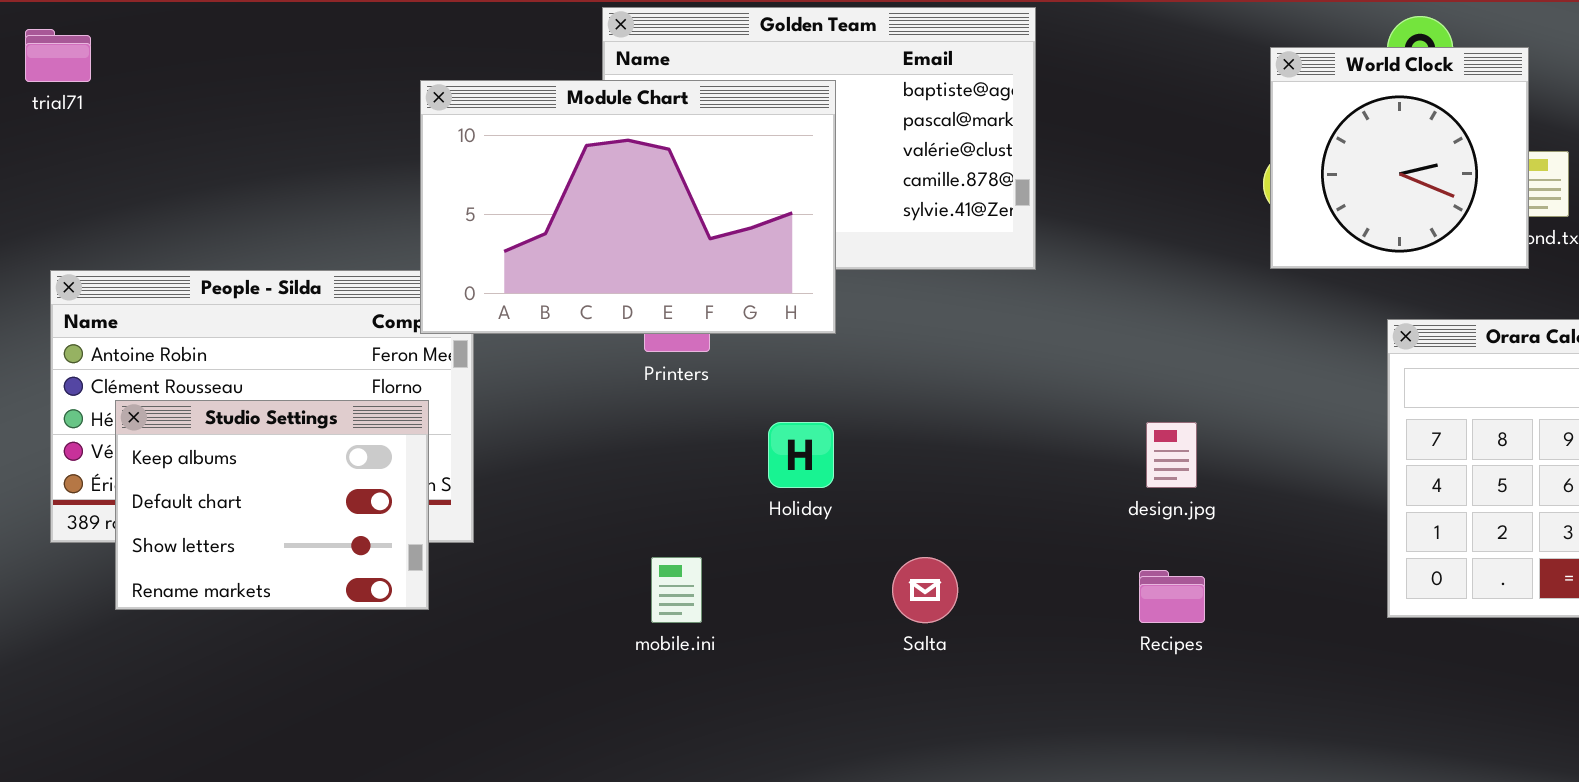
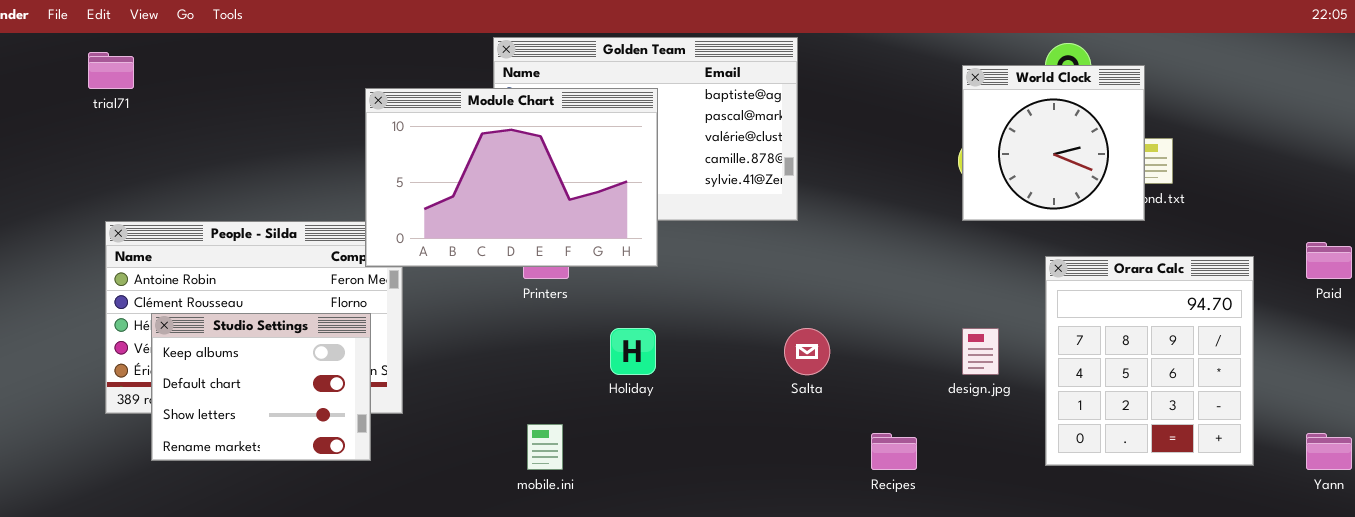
design.jpg: [1146,422,1197,488] -> [962,328,999,375], moved
Salta: [892,557,958,623] -> [784,328,830,375], moved

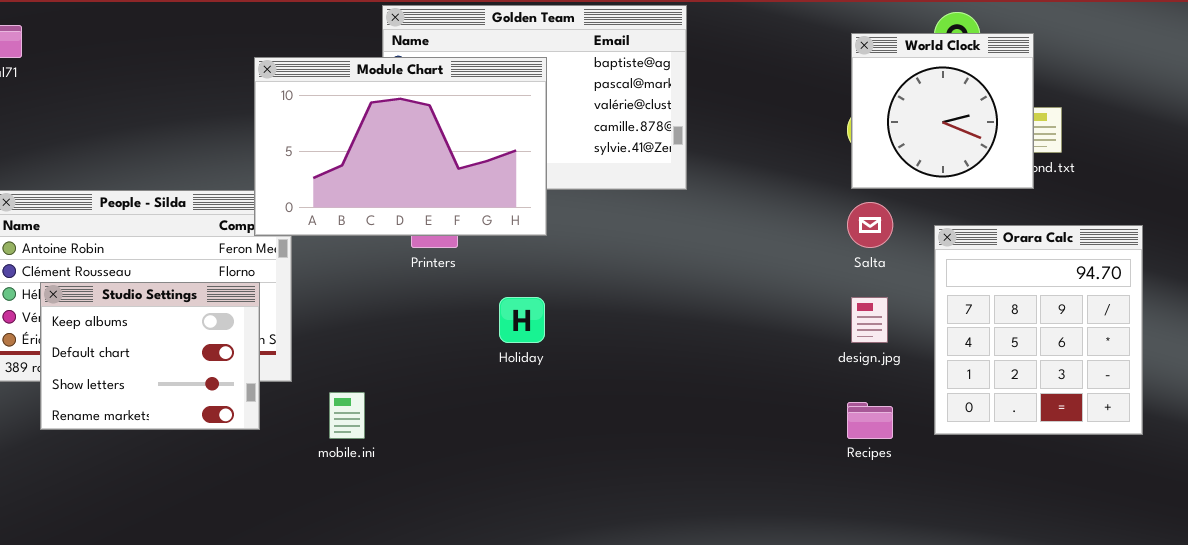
Salta: [784,328,830,375] -> [847,202,893,248], moved
mobile.ini: [527,424,563,470] -> [329,392,365,439], moved
Recipes: [871,433,917,470] -> [847,402,893,439], moved

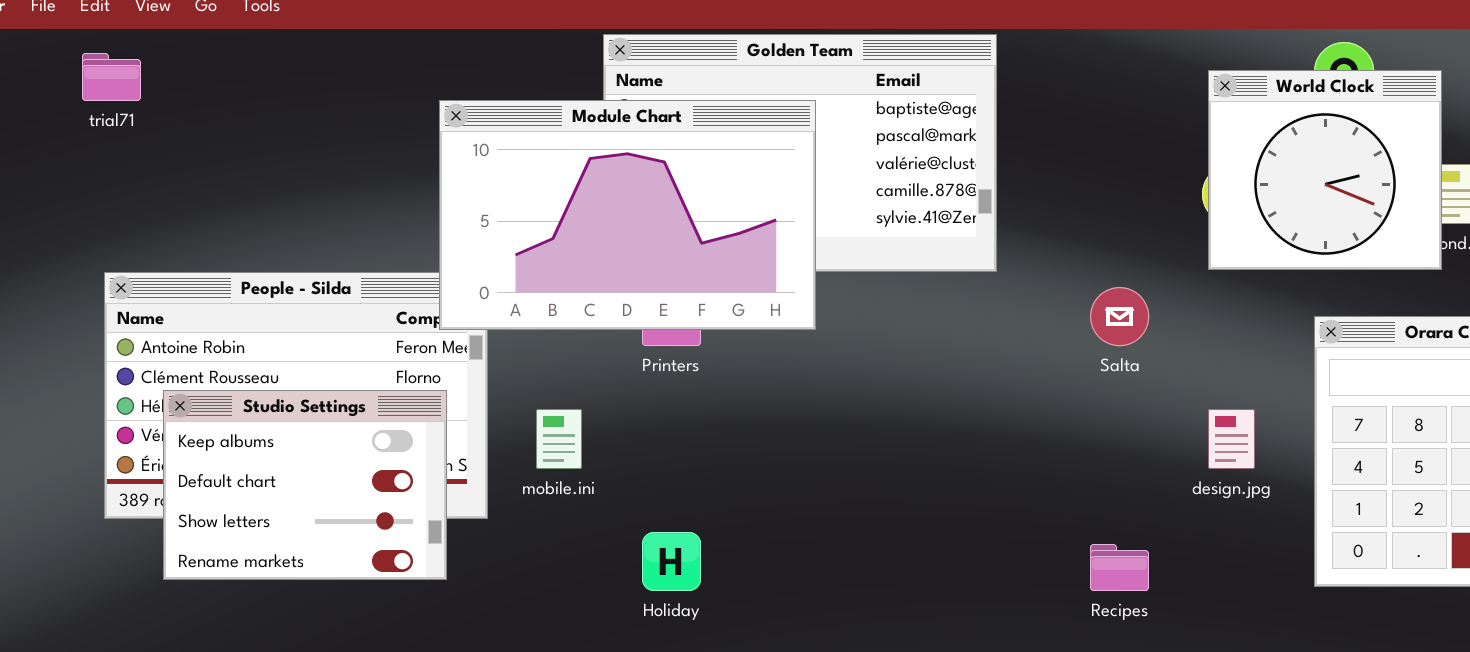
Salta: [847,202,893,248] -> [1090,287,1149,346], moved
Holiday: [499,297,545,343] -> [642,532,701,591], moved
mobile.ini: [329,392,365,439] -> [536,409,582,469], moved
Recipes: [847,402,893,439] -> [1090,544,1149,591], moved

